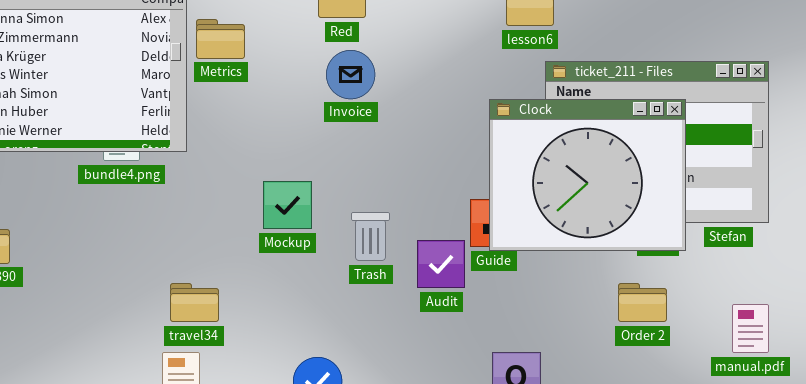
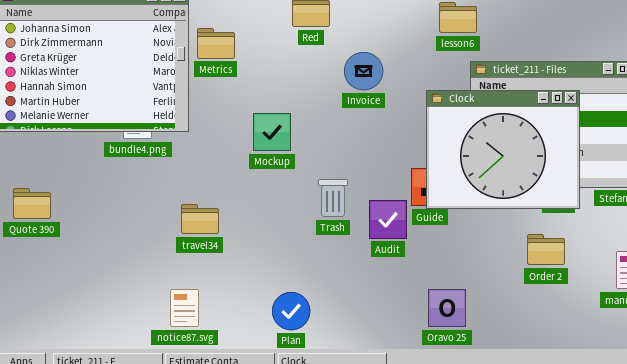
Invoice: [326,50,375,99] -> [344,52,383,90], moved
Mockup: [263,181,312,229] -> [253,113,291,151], moved
travel34: [170,283,219,322] -> [181,204,219,234], moved

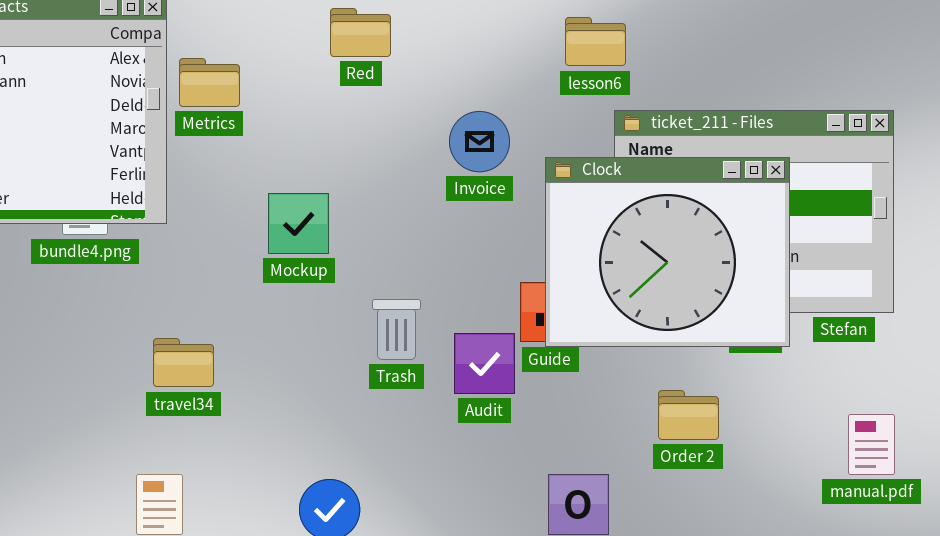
Invoice: [344,52,383,90] -> [449,111,510,172], moved
Order 2: [527,234,565,265] -> [658,390,719,440], moved

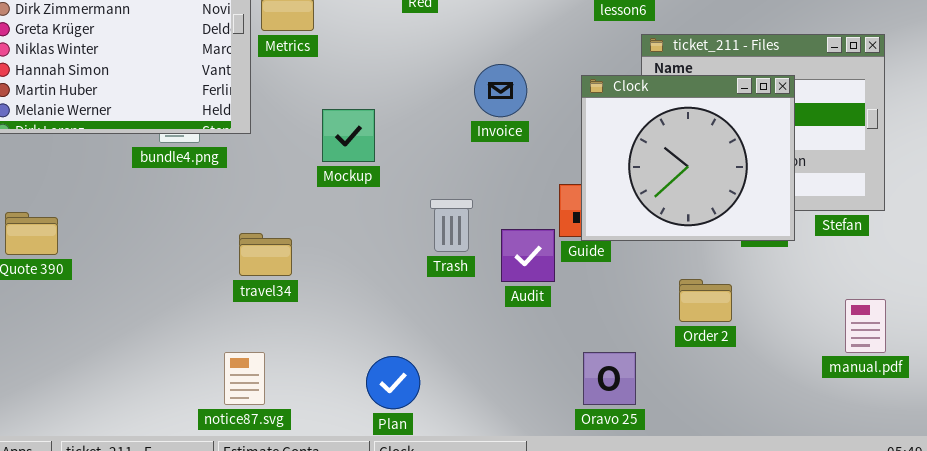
Invoice: [449,111,510,172] -> [474,64,527,117], moved
Mockup: [268,193,329,254] -> [322,109,375,162], moved

